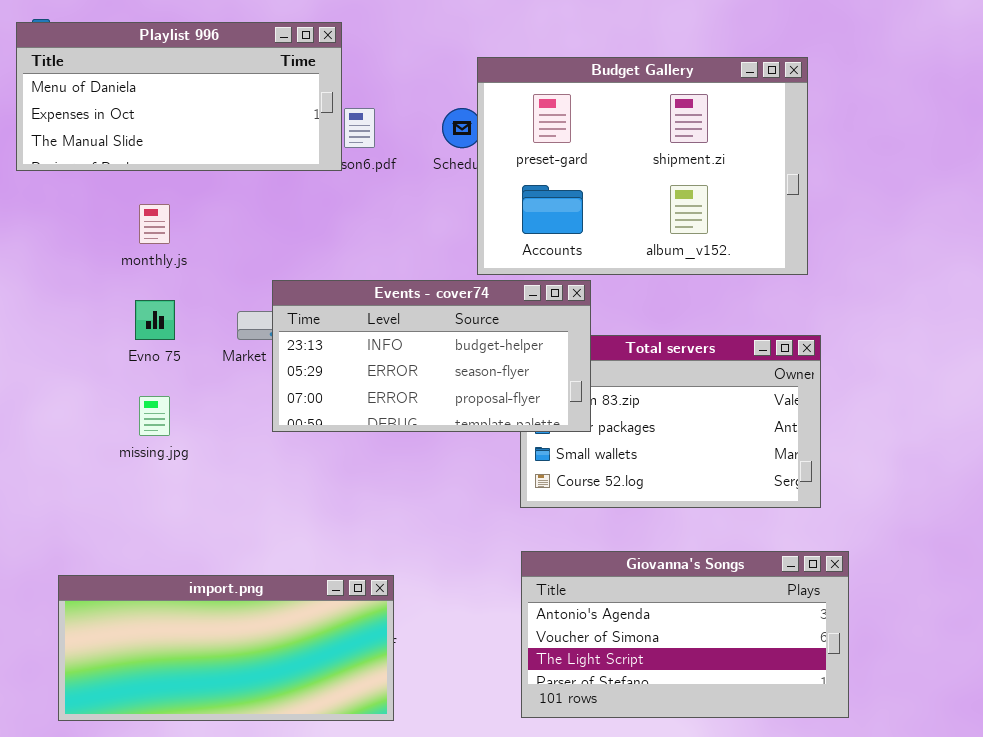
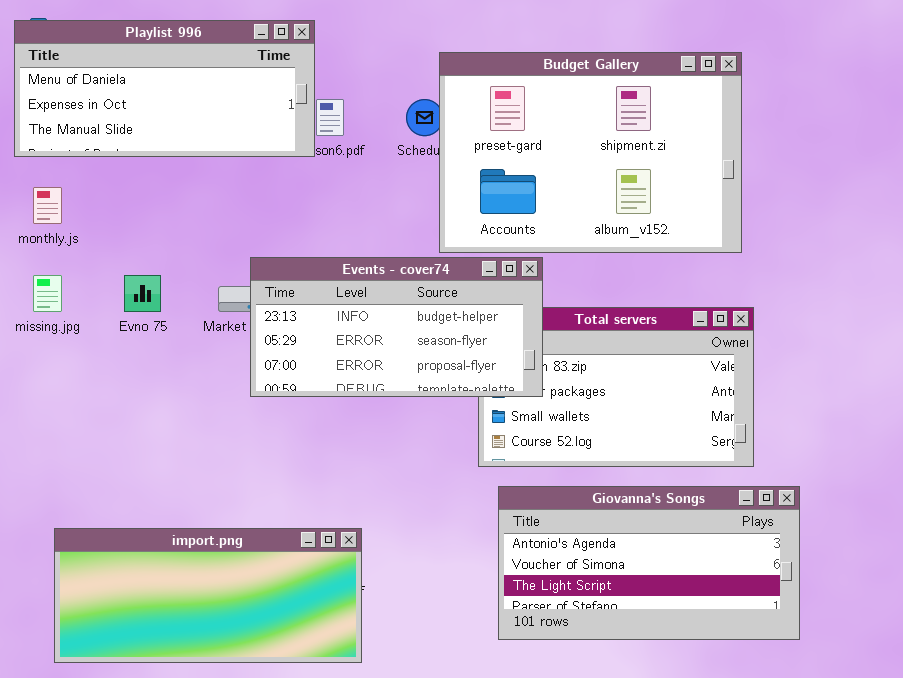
monthly.js: [139,204,170,244] -> [33,187,62,224], moved
missing.jpg: [139,396,170,436] -> [33,275,62,312], moved
Giovanna's Songs: [521,551,849,718] -> [498,486,800,640], moved

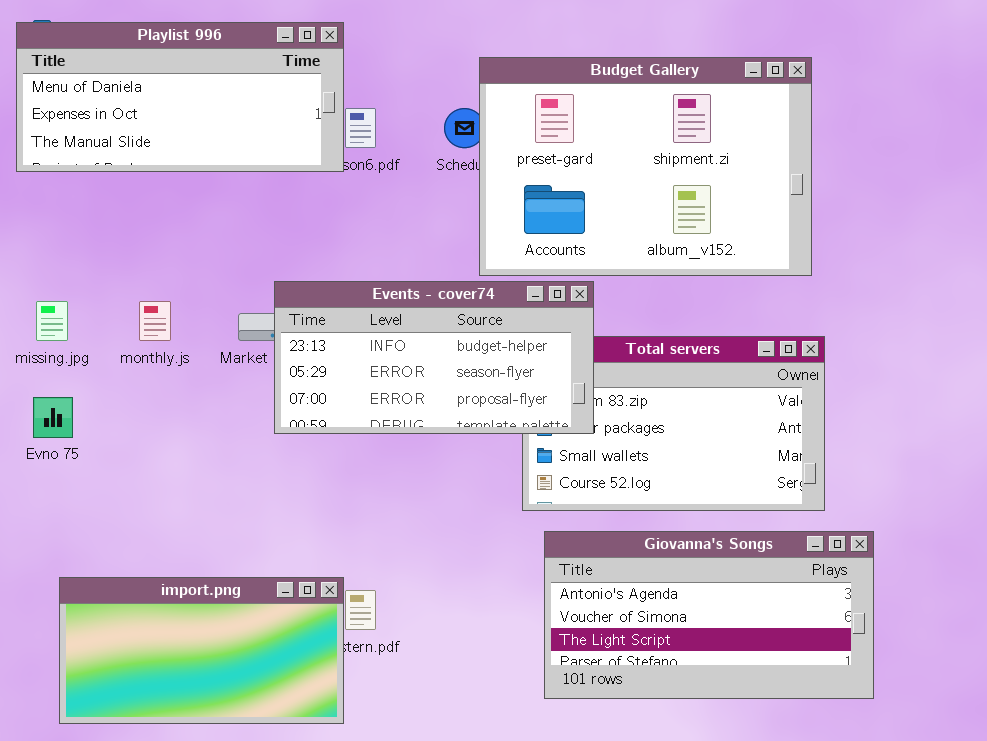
monthly.js: [33,187,62,224] -> [139,301,171,341], moved
Evno 75: [124,275,161,312] -> [33,397,73,438], moved
import.png: [54,528,362,663] -> [59,577,344,724], resized

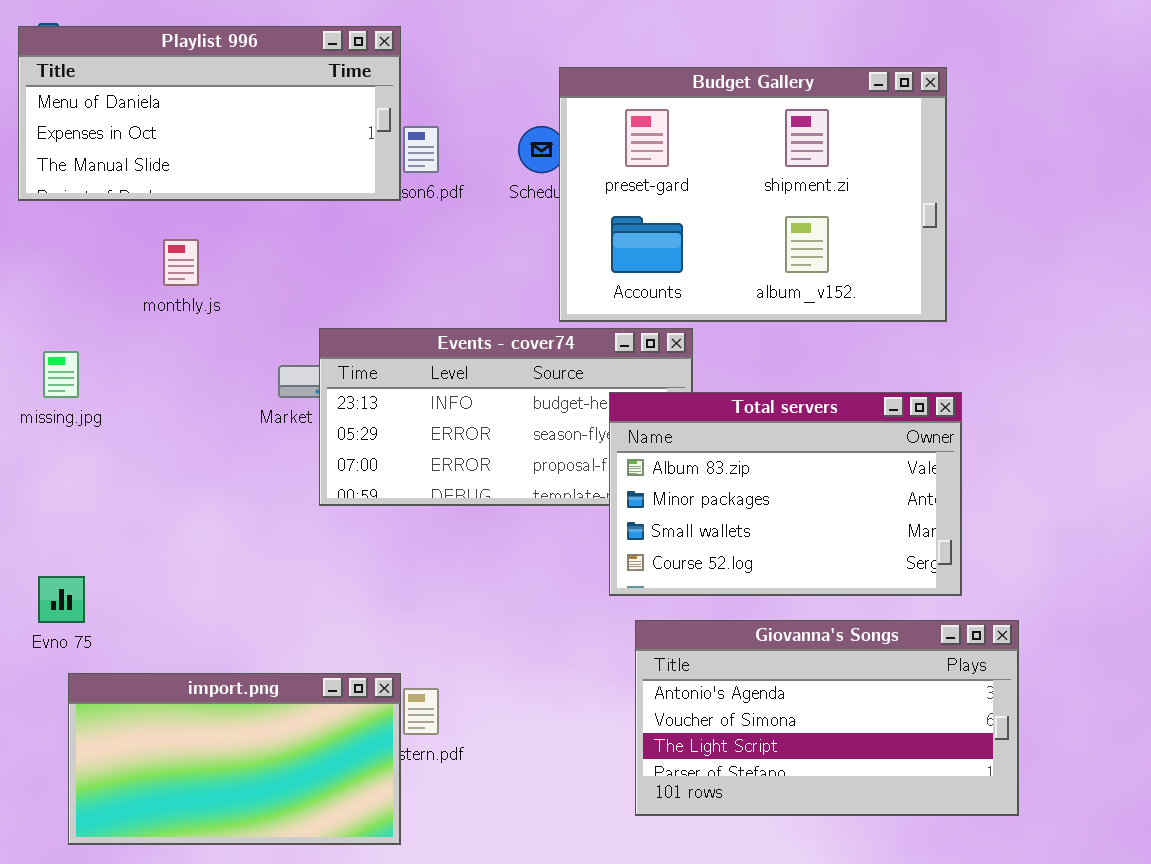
monthly.js: [139,301,171,341] -> [163,239,199,286], moved
Total servers: [522,336,825,511] -> [609,392,962,596], raised
Evno 75: [33,397,73,438] -> [38,576,85,623], moved

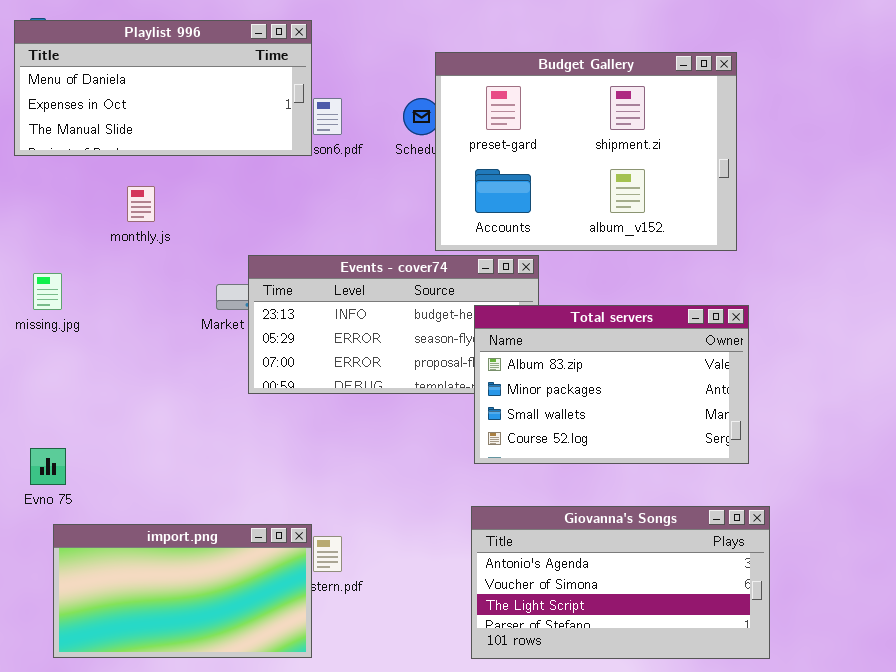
Giovanna's Songs: [635,620,1019,816] -> [471,506,770,659], moved

